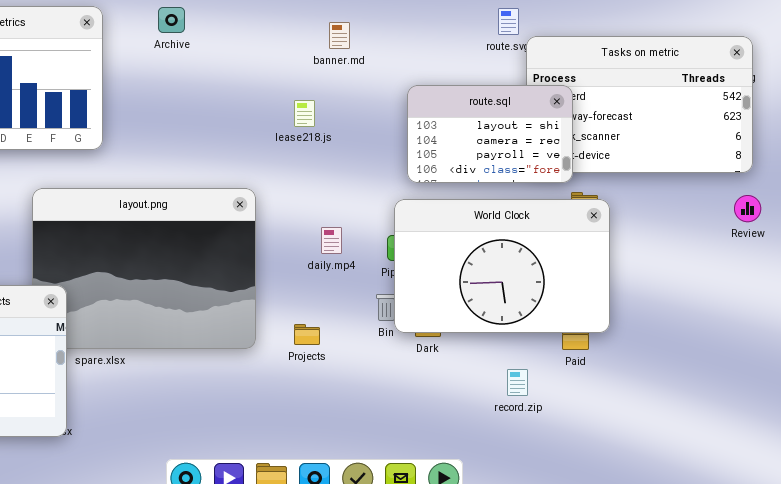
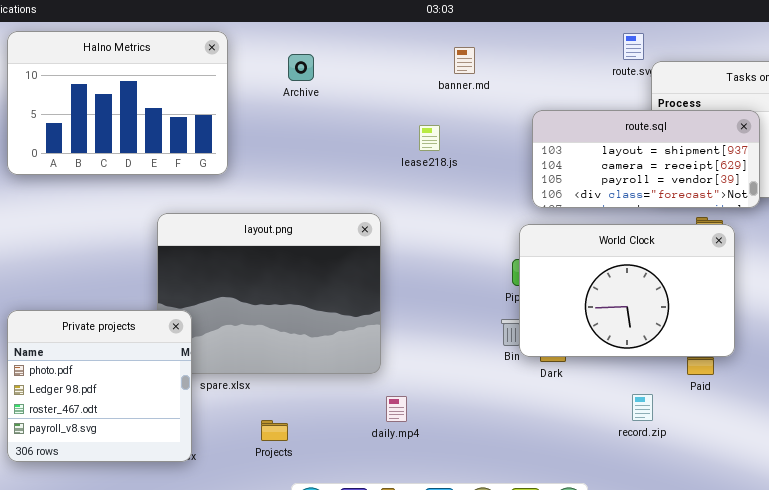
Archive: [158,7,185,33] -> [288,54,314,81], moved
route.sql: [407,85,573,183] -> [532,110,760,208], resized
daily.mp4: [321,227,342,254] -> [386,396,407,422], moved
Projects: [294,324,320,345] -> [261,420,288,441], moved

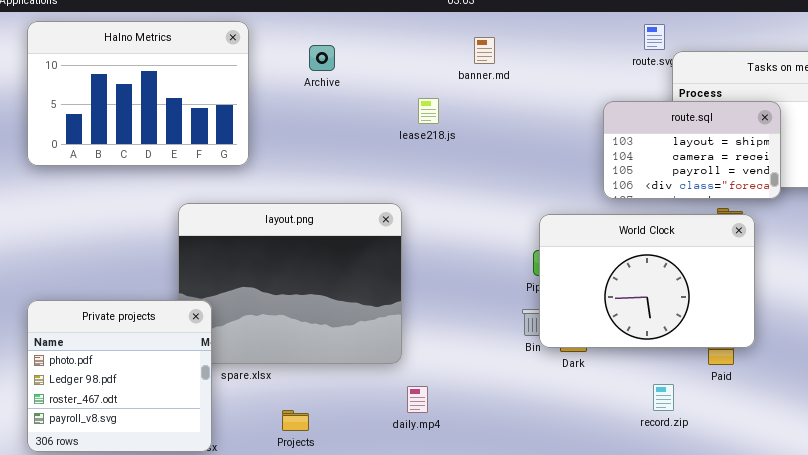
route.sql: [532,110,760,208] -> [603,101,781,199], resized
lease218.js: [419,125,440,151] -> [418,98,439,124], moved

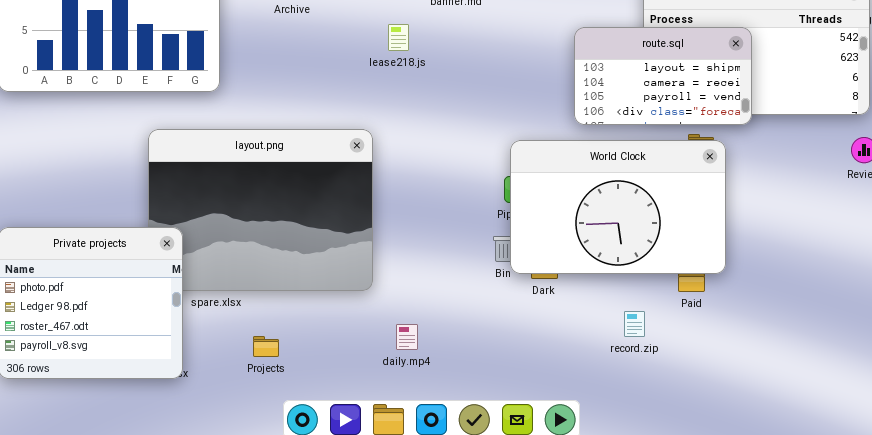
daily.mp4: [407,386,428,413] -> [396,324,418,350], moved

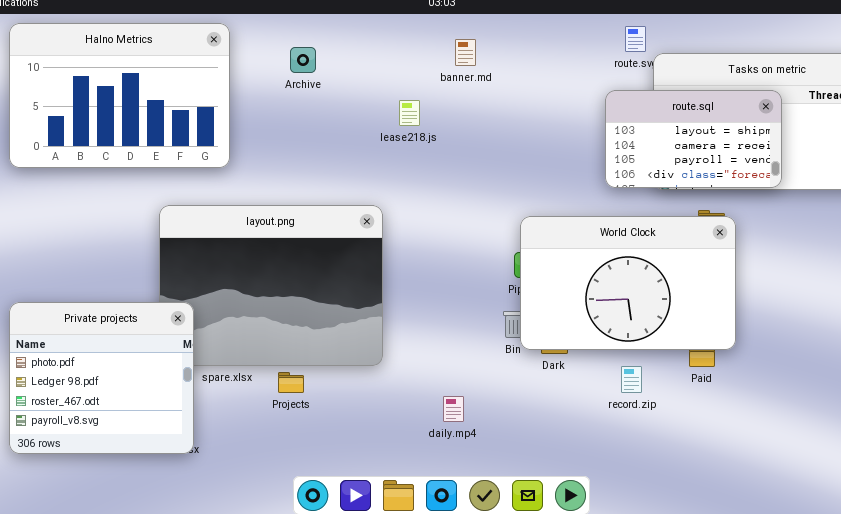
route.sql: [574,27,752,125] -> [605,90,782,188], moved
record.zip: [624,311,645,337] -> [621,366,642,393], moved
daily.mp4: [396,324,418,350] -> [443,396,464,422], moved
Projects: [253,336,279,357] -> [278,372,304,393], moved

